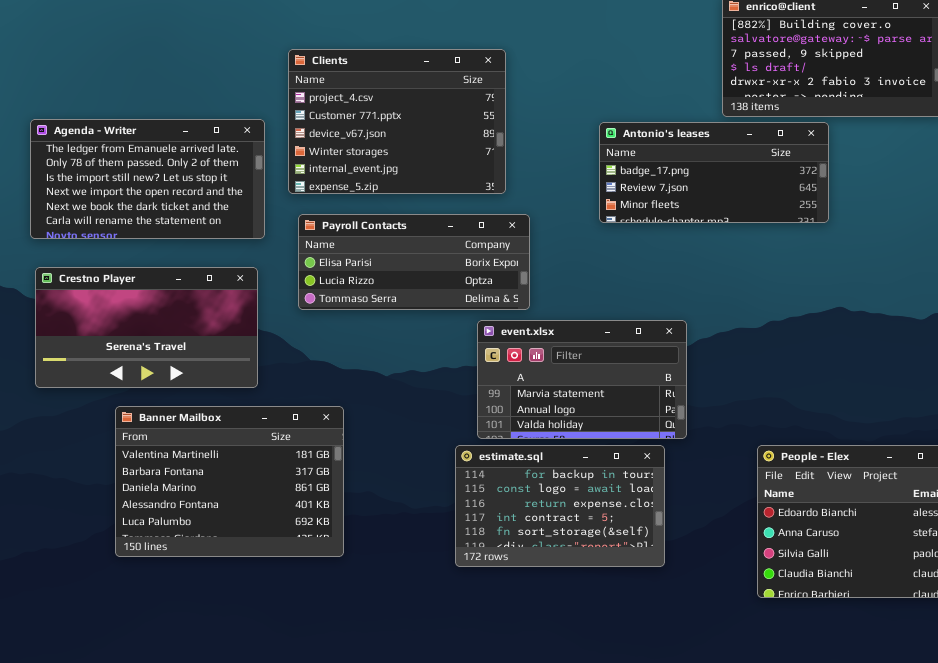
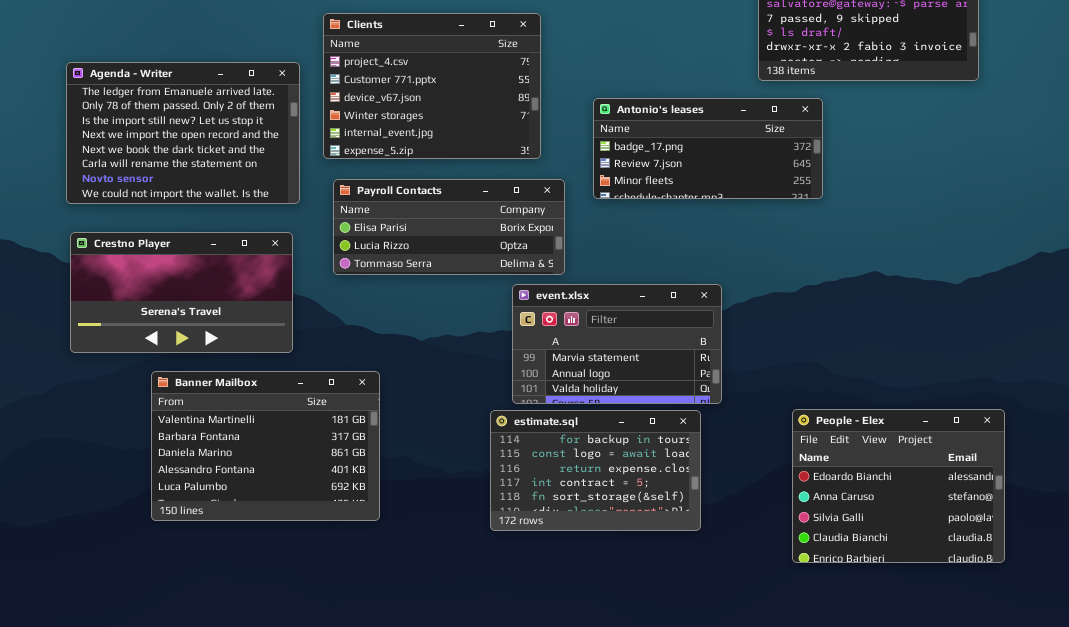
Agenda - Writer: [30,119,265,239] -> [66,62,300,204], resized
Antonio's leases: [599,122,829,223] -> [593,98,823,199], moved

